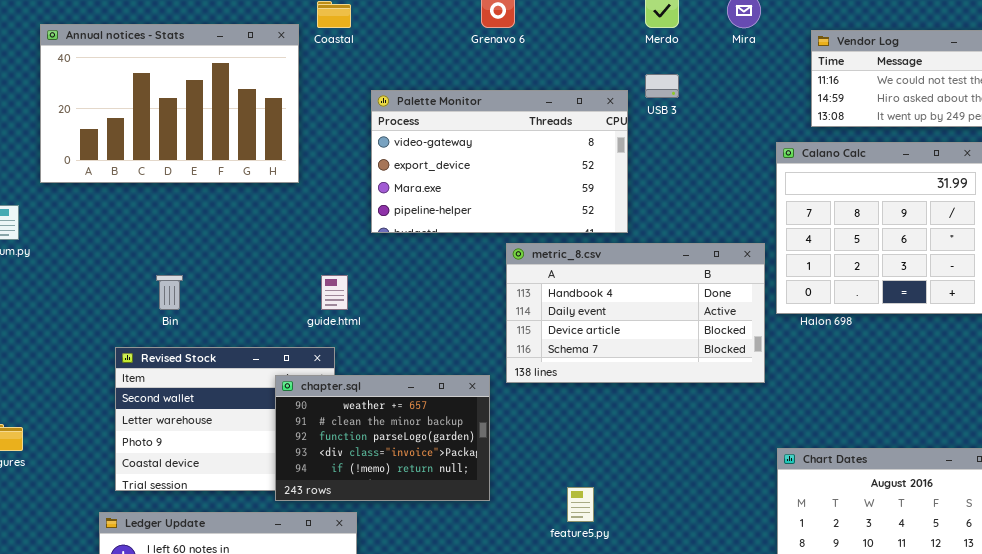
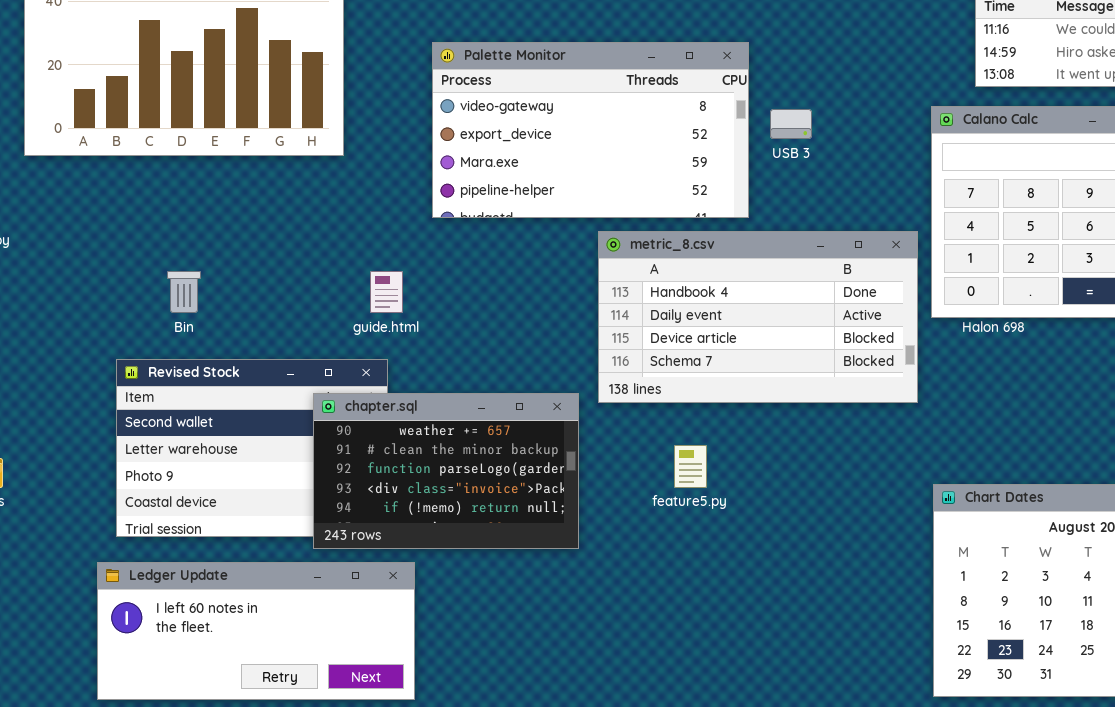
USB 3: [645,74,679,98] -> [770,109,812,139], moved
feature5.py: [567,487,594,522] -> [674,445,707,488], moved

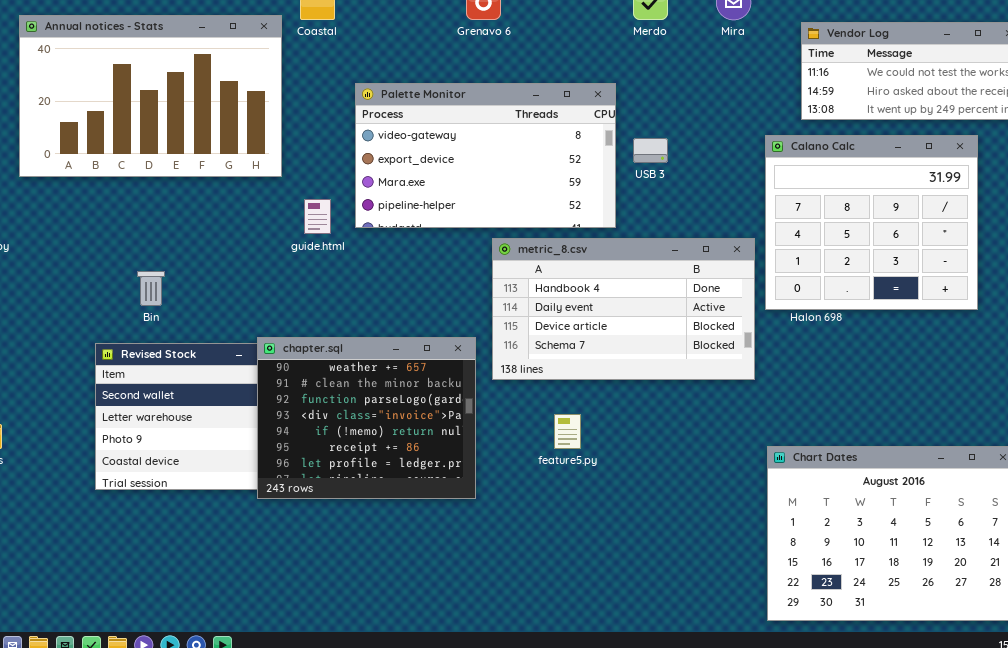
guide.html: [370,271,403,313] -> [304,199,331,234], moved
chapter.sql: [313,393,579,549] -> [257,337,476,499], resized
Ledger Update: [97,562,415,700] -> none, closed

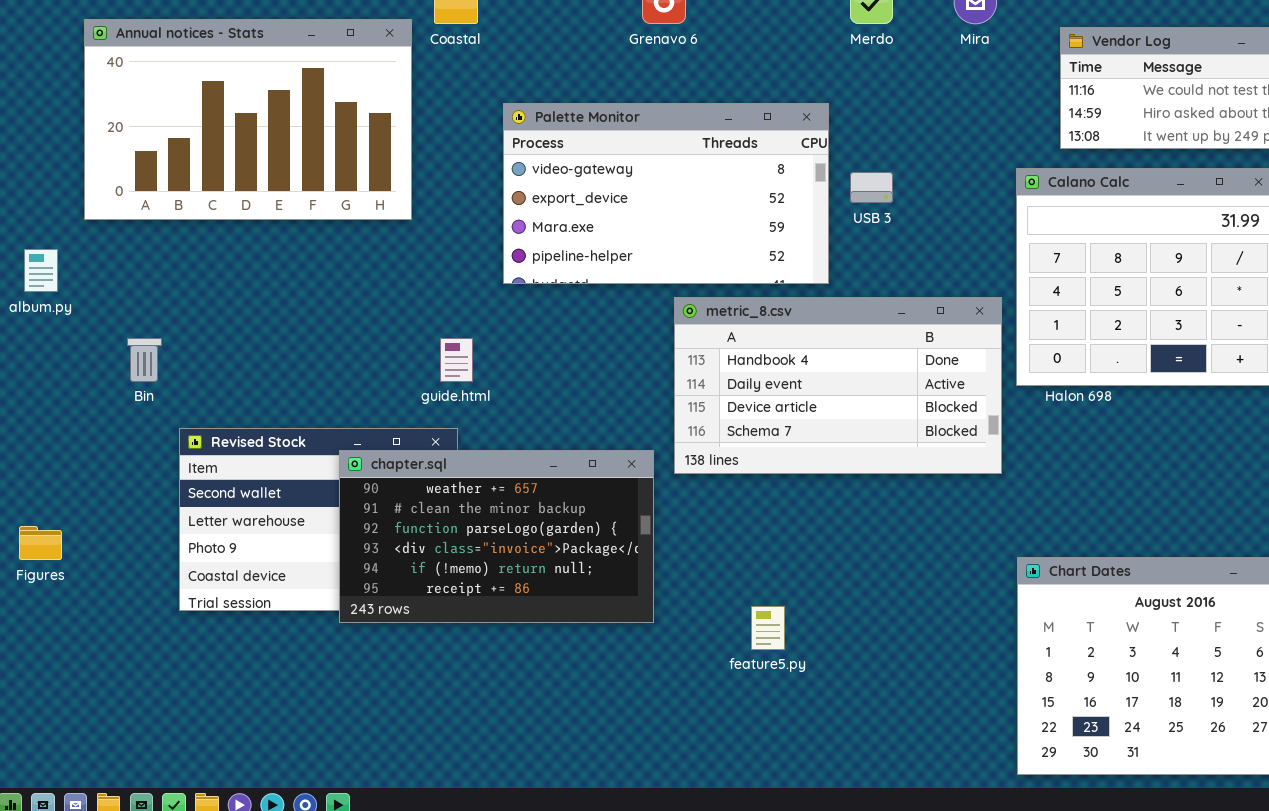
guide.html: [304,199,331,234] -> [440,338,473,382], moved
Bin: [137,271,165,306] -> [127,338,162,382], moved
chapter.sql: [257,337,476,499] -> [339,450,654,623], resized
feature5.py: [554,414,581,449] -> [751,606,785,650], moved

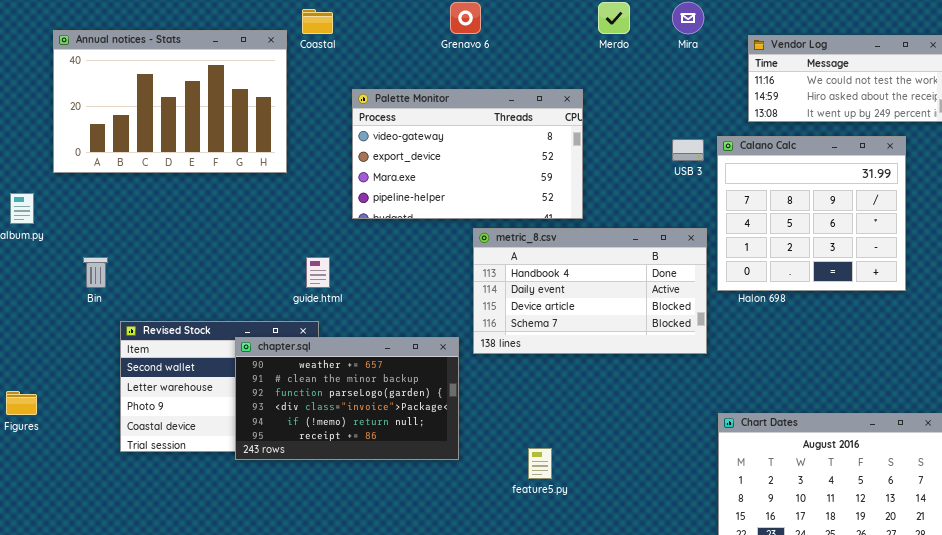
USB 3: [850,172,893,203] -> [672,139,704,161], moved

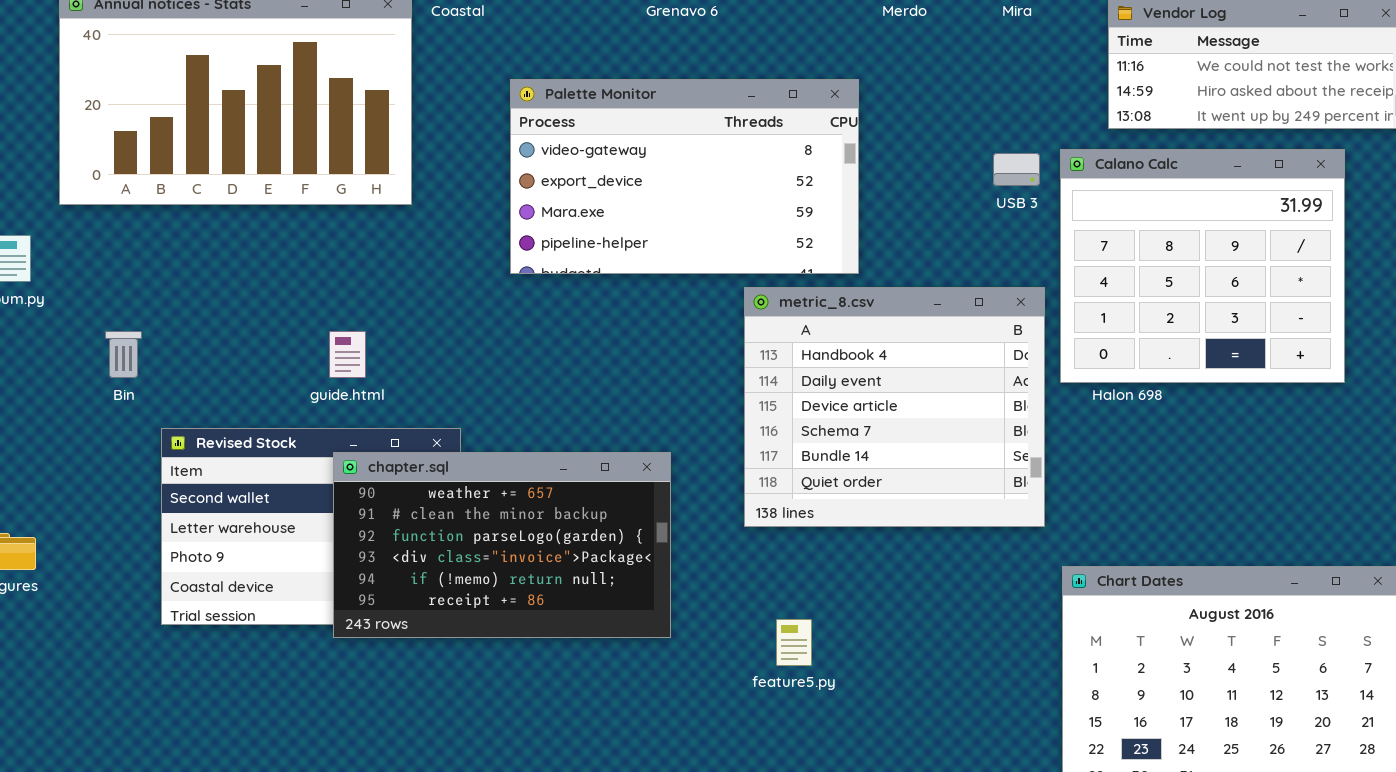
metric_8.csv: [473,228,707,354] -> [744,287,1045,527], resized
guide.html: [306,257,330,288] -> [329,331,366,378], moved

